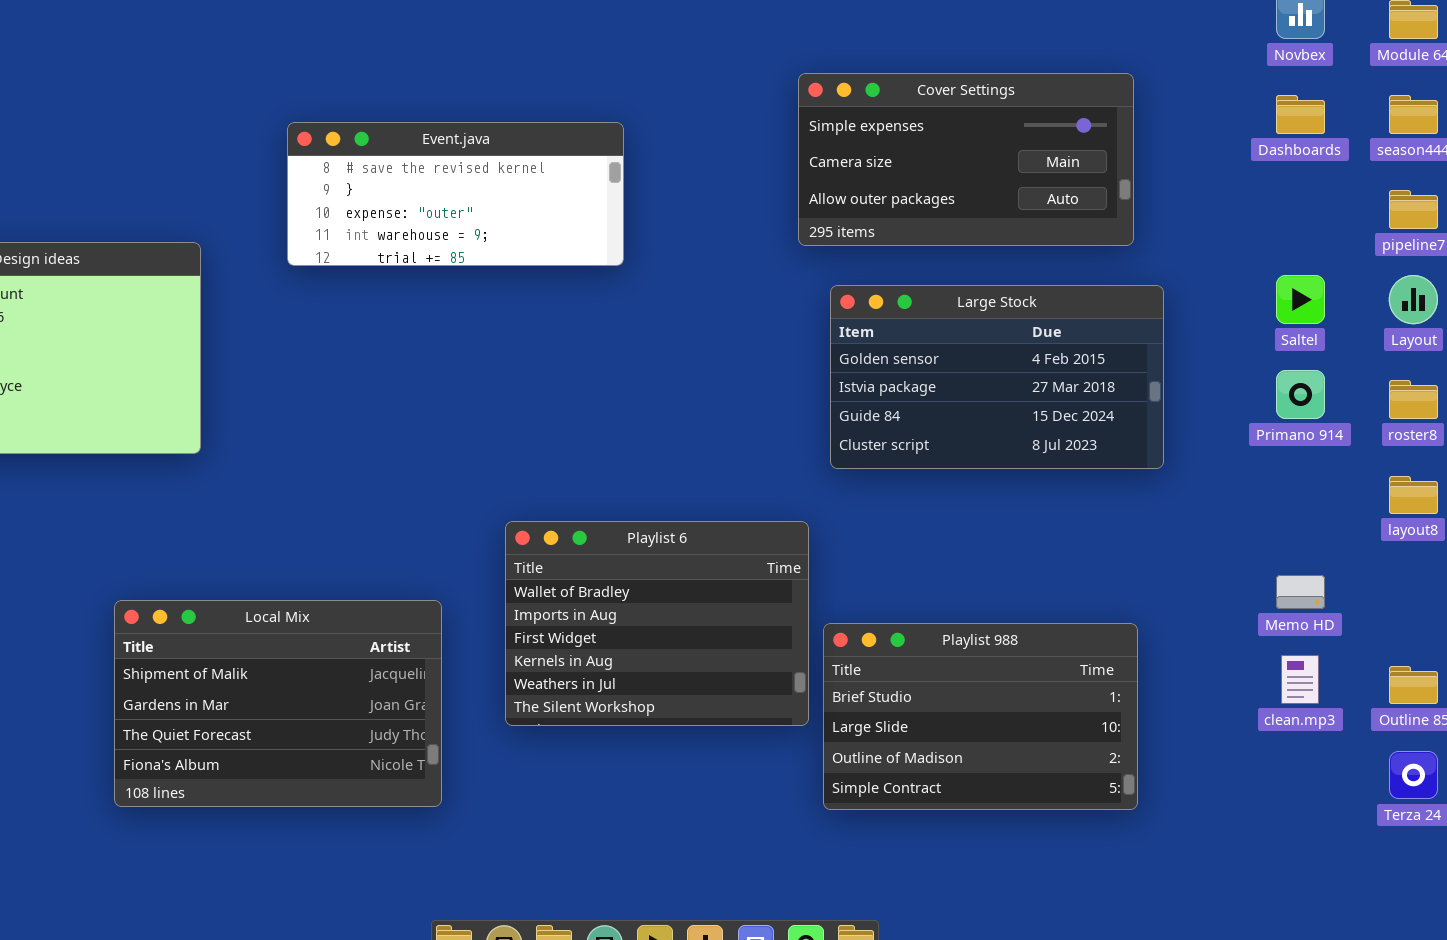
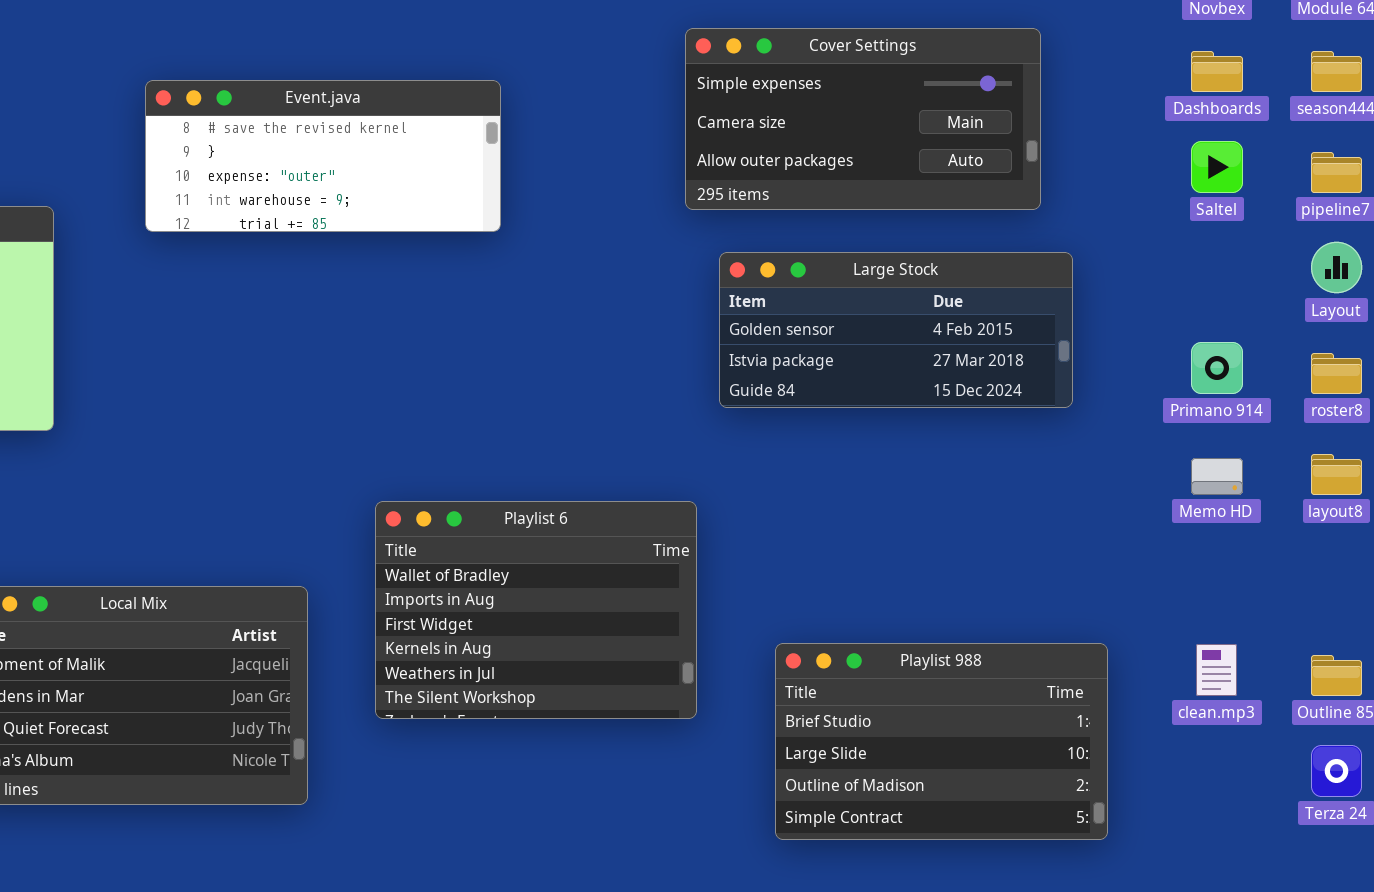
Saltel: [1276,275,1325,324] -> [1191,141,1243,193], moved
Large Stock: [830,285,1164,469] -> [719,252,1073,408], resized
Memo HD: [1276,575,1325,609] -> [1191,458,1243,495], moved
Playlist 988: [823,623,1138,810] -> [775,643,1108,840], moved

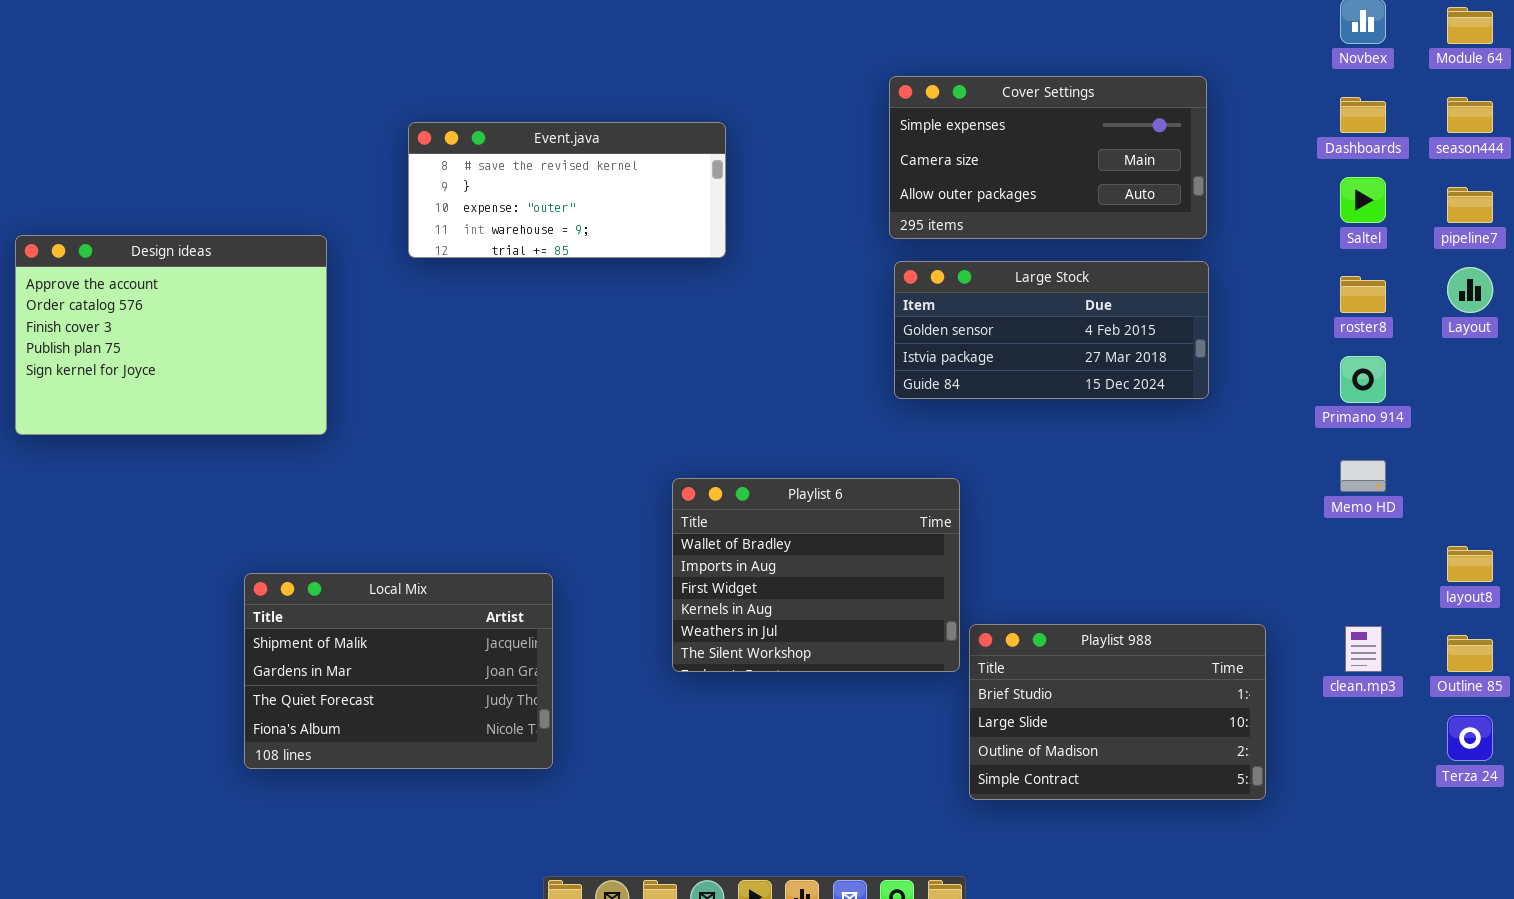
Large Stock: [719,252,1073,408] -> [894,261,1209,399], moved
roster8: [1311,353,1362,394] -> [1340,276,1386,313], moved
layout8: [1311,454,1362,495] -> [1447,546,1493,582], moved
Playlist 6: [375,501,697,719] -> [672,478,960,672], moved

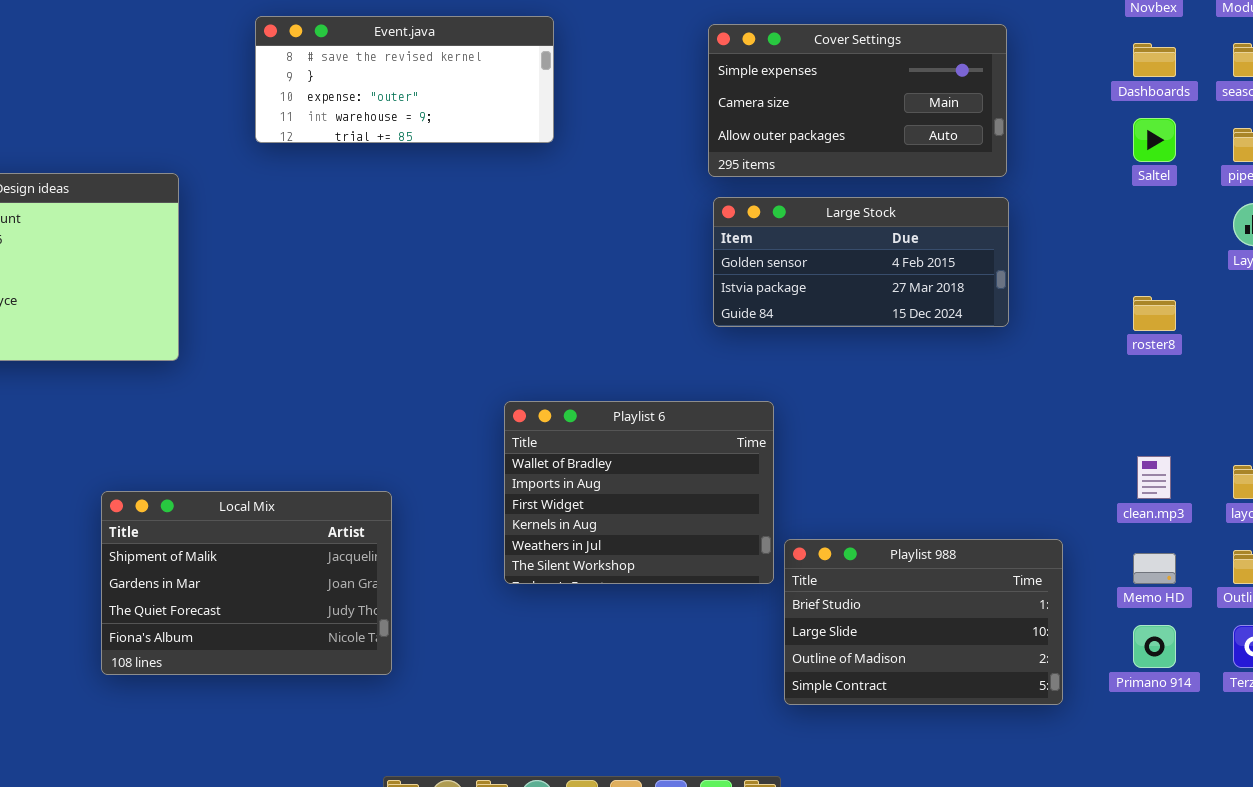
Event.java: [408,122,726,258] -> [255,16,554,143], moved
roster8: [1340,276,1386,313] -> [1133,296,1176,331], moved
Primano 914: [1340,356,1386,403] -> [1133,625,1176,668], moved
Memo HD: [1340,460,1386,492] -> [1133,553,1176,584], moved
clean.mp3: [1345,626,1382,672] -> [1137,456,1171,499], moved

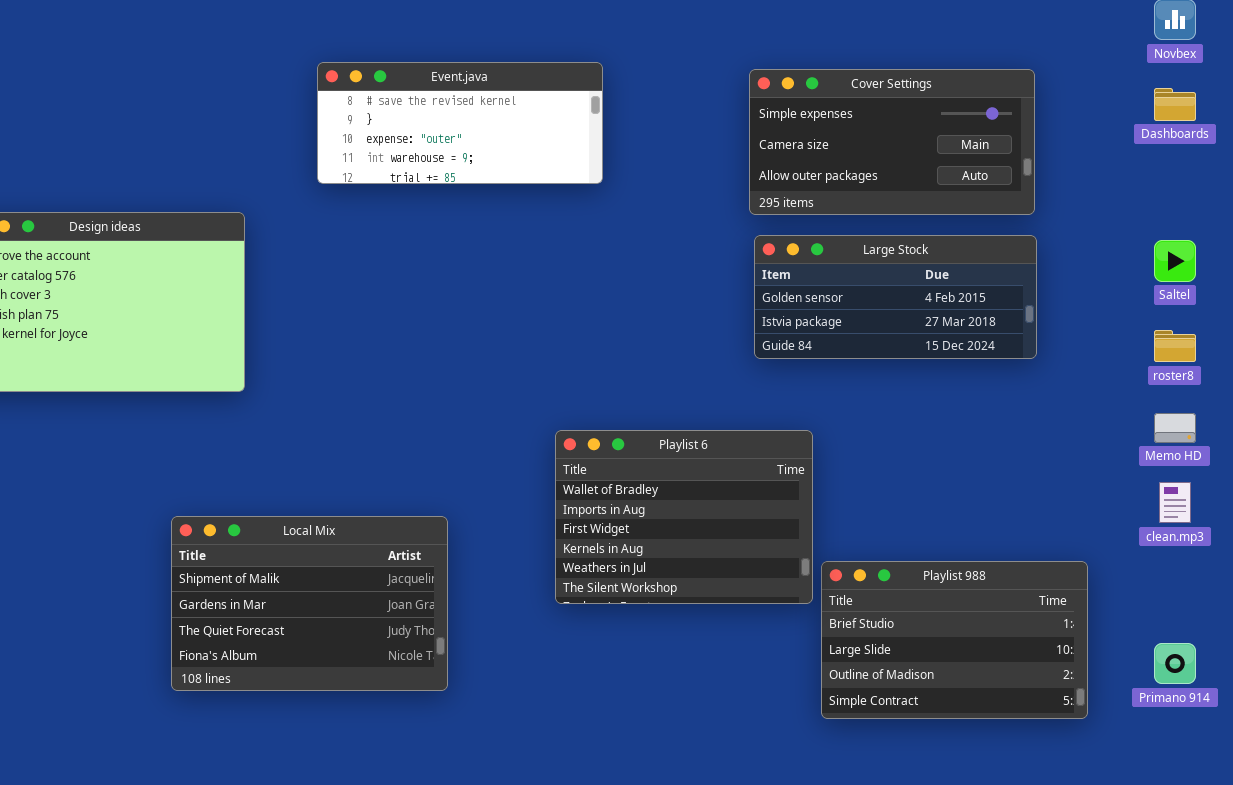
Saltel: [1133,118,1176,162] -> [1154,240,1196,282], moved
Memo HD: [1133,553,1176,584] -> [1154,413,1196,443], moved

